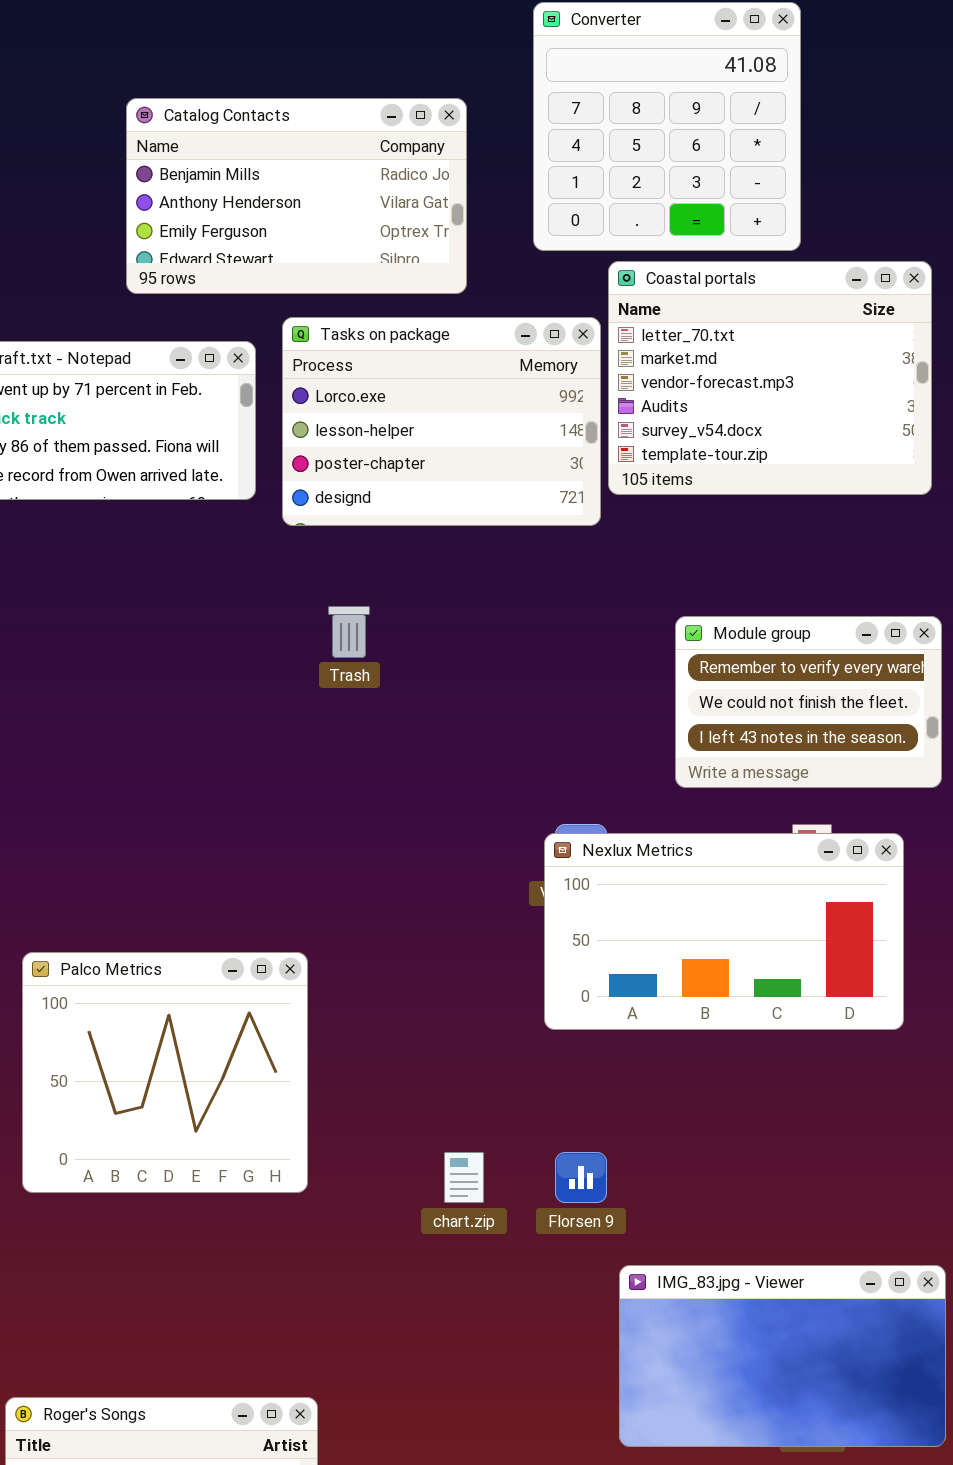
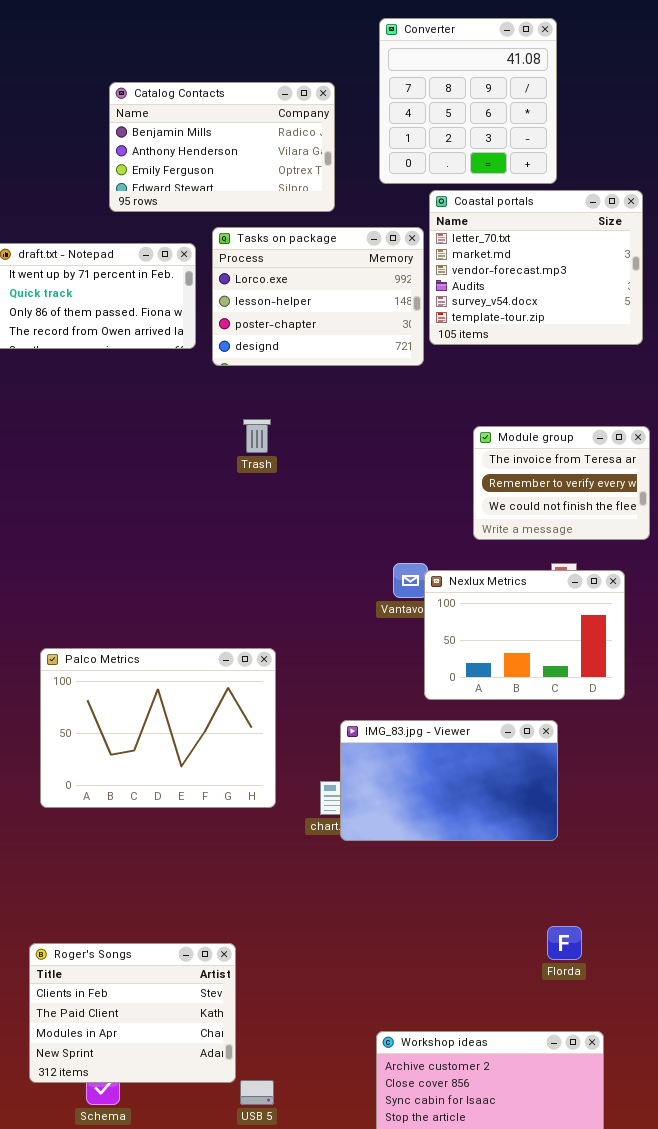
Module group: [675,616,942,788] -> [473,426,650,540], scrolled up 1 row
Nexlux Metrics: [544,833,904,1030] -> [424,570,625,700], resized
Palco Metrics: [22,952,308,1193] -> [40,648,276,808], resized
IMG_83.jpg - Viewer: [619,1265,946,1447] -> [340,720,558,841], moved

